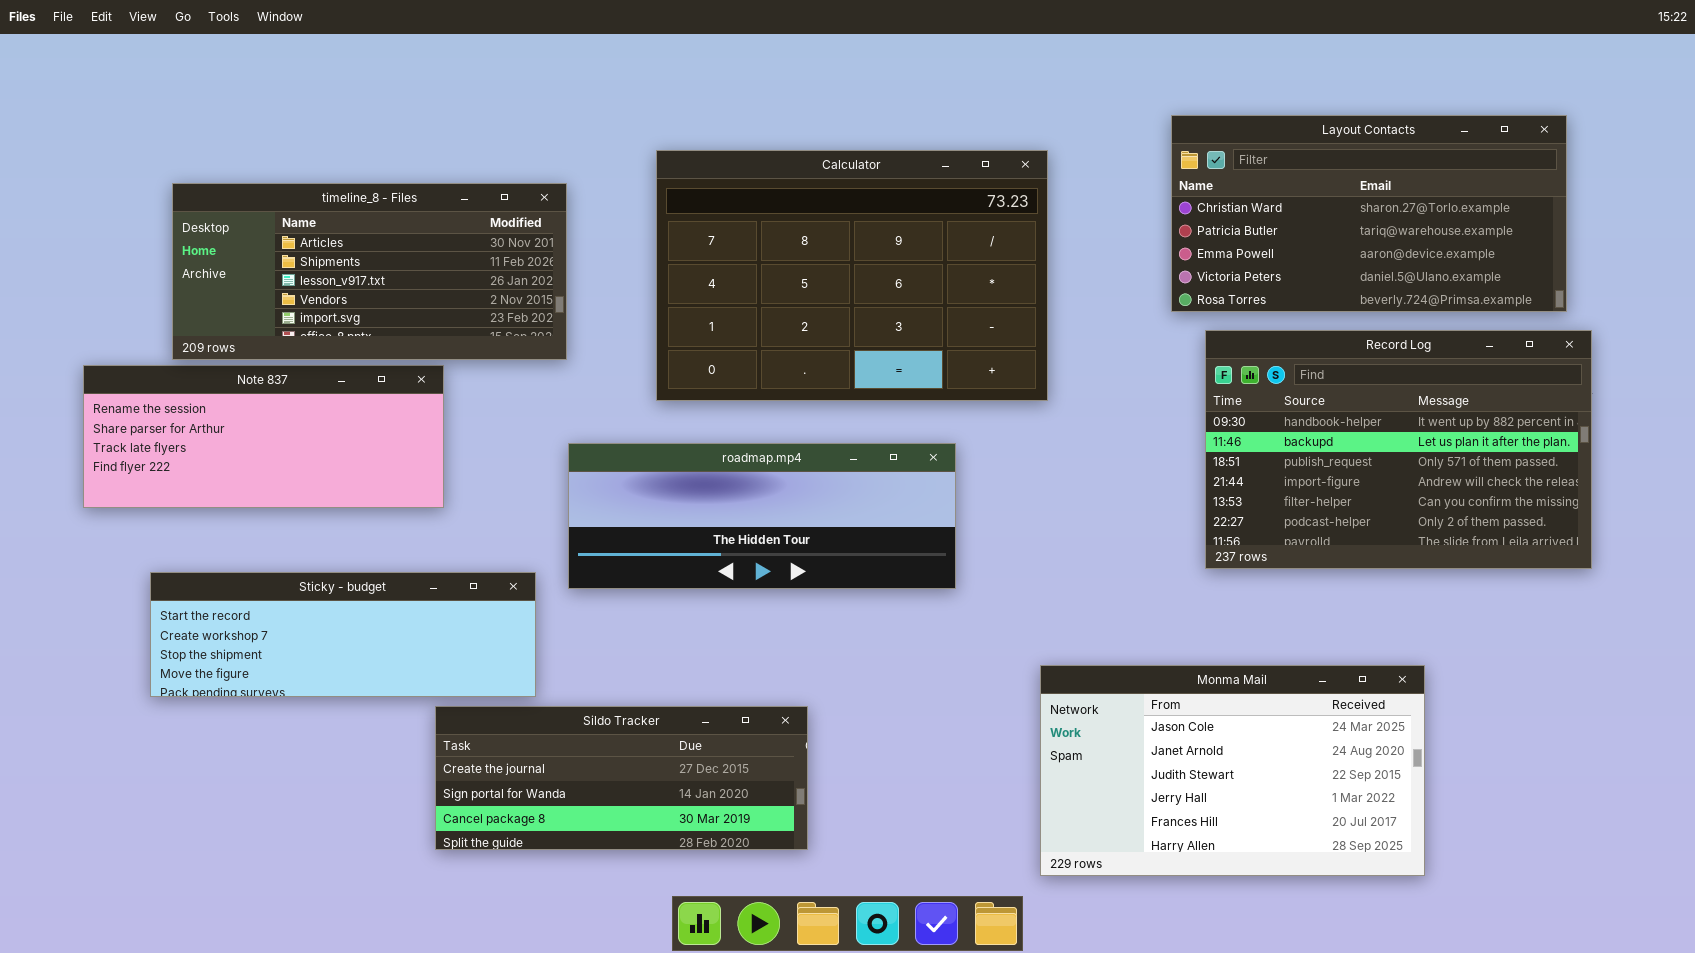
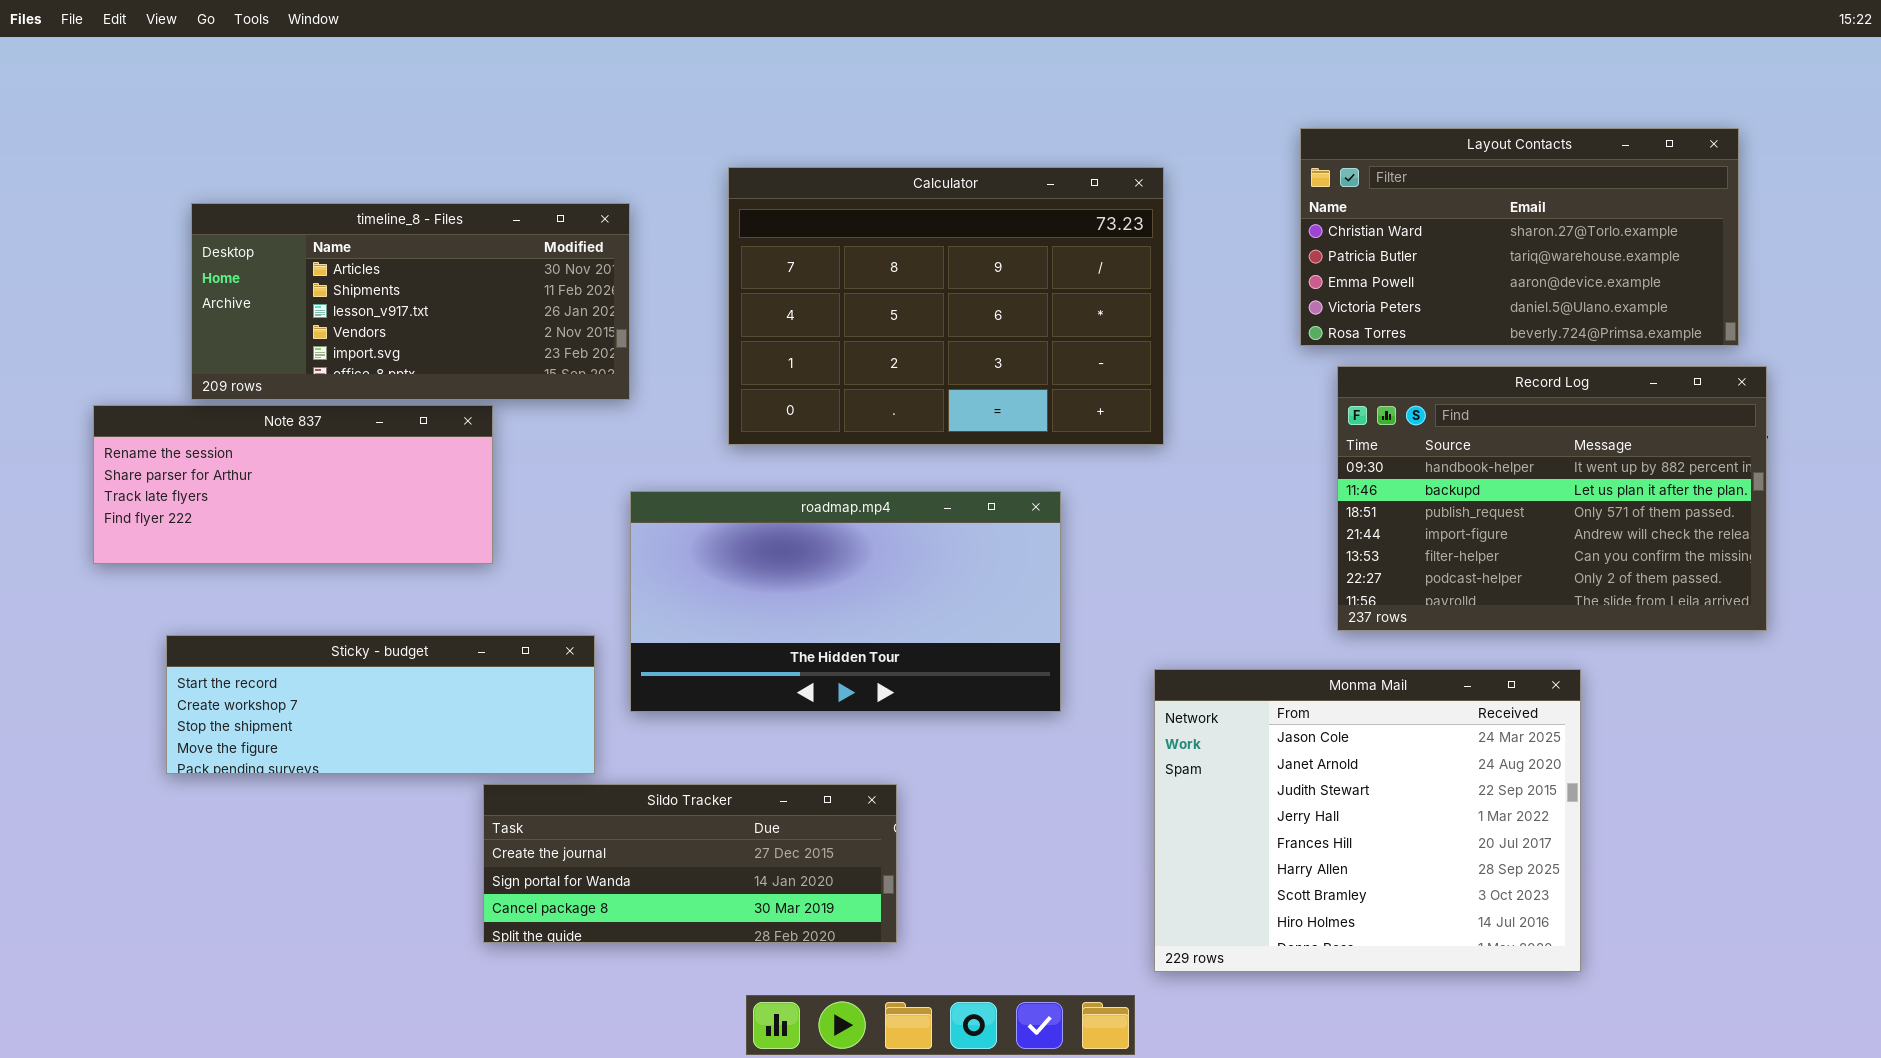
roadmap.mp4: [568,443,956,589] -> [630,491,1061,712], resized
Monma Mail: [1040,665,1425,876] -> [1154,669,1581,972], resized

